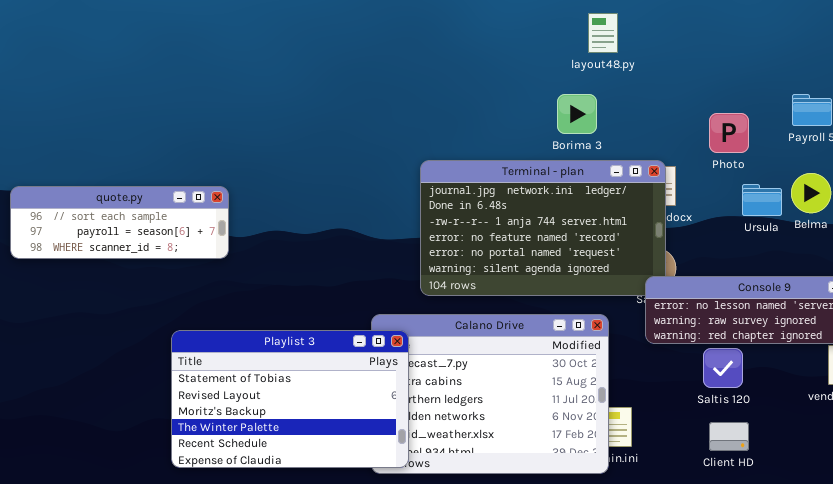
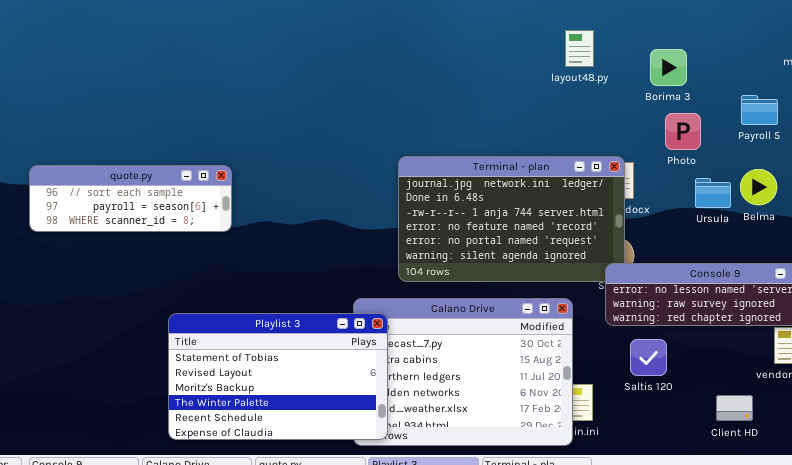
layout48.py: [588,13,618,53] -> [565,30,594,67], moved
Borima 3: [557,94,597,134] -> [650,49,687,86], moved
quote.py: [10,186,229,259] -> [29,165,232,232], moved
Saltis 120: [703,348,743,388] -> [630,339,667,376], moved
Client HD: [709,422,749,451] -> [716,395,753,421], moved

